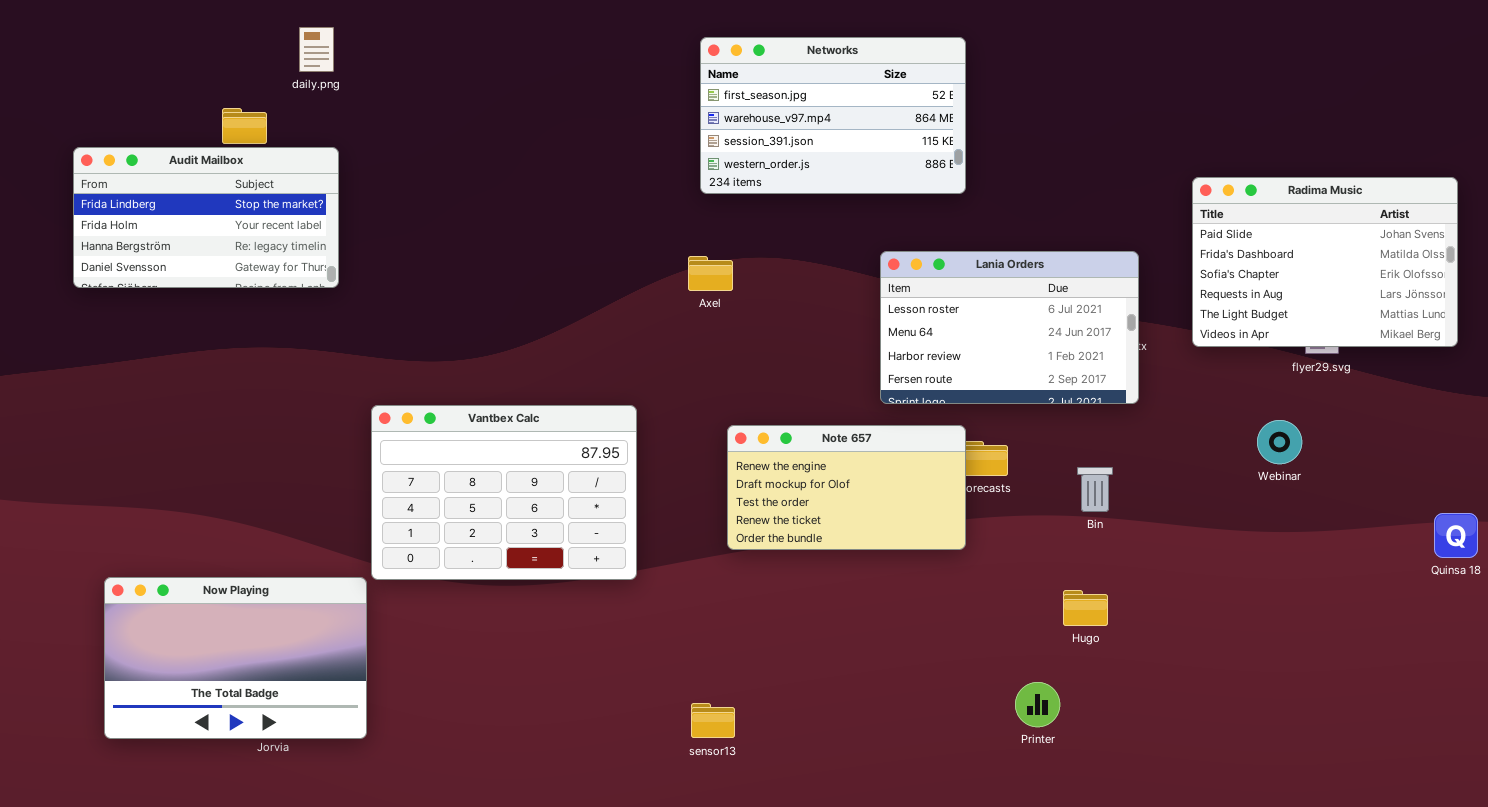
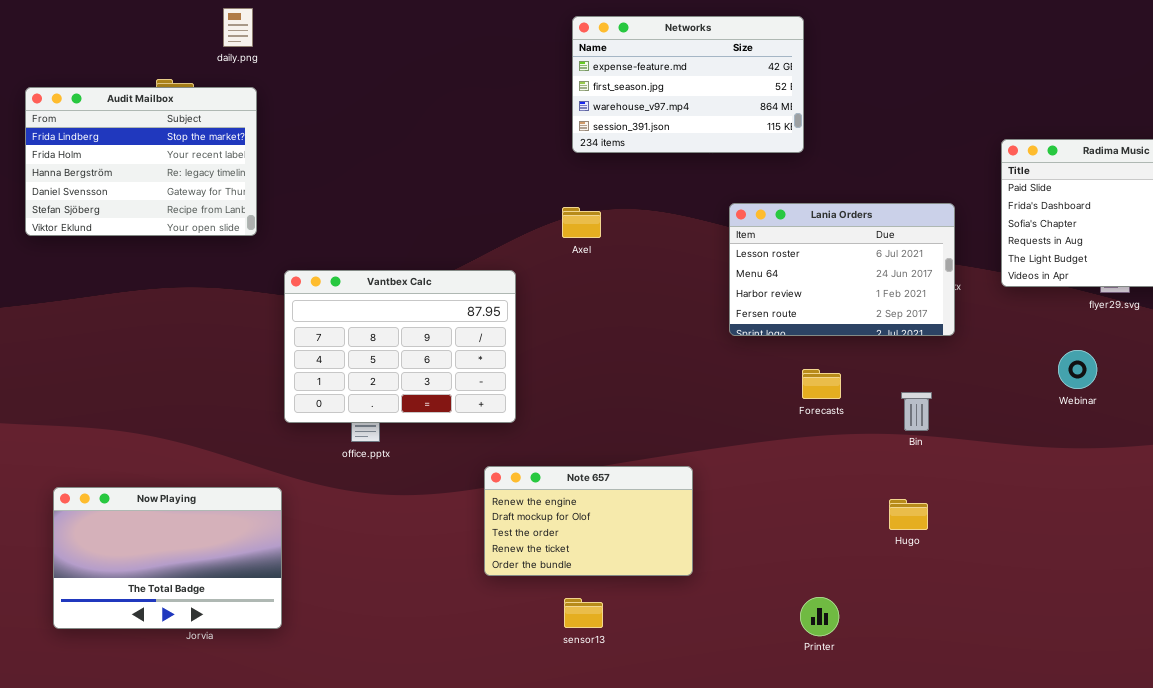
Networks: [700,37,966,194] -> [572,16,804,153], scrolled up 1 row
Audit Mailbox: [73,147,339,288] -> [25,87,257,236], resized
Vantbex Calc: [371,405,637,580] -> [284,270,516,423], moved
Note 657: [727,425,966,550] -> [484,466,693,576], moved
Printer: [1015,682,1060,727] -> [800,597,839,636], moved

